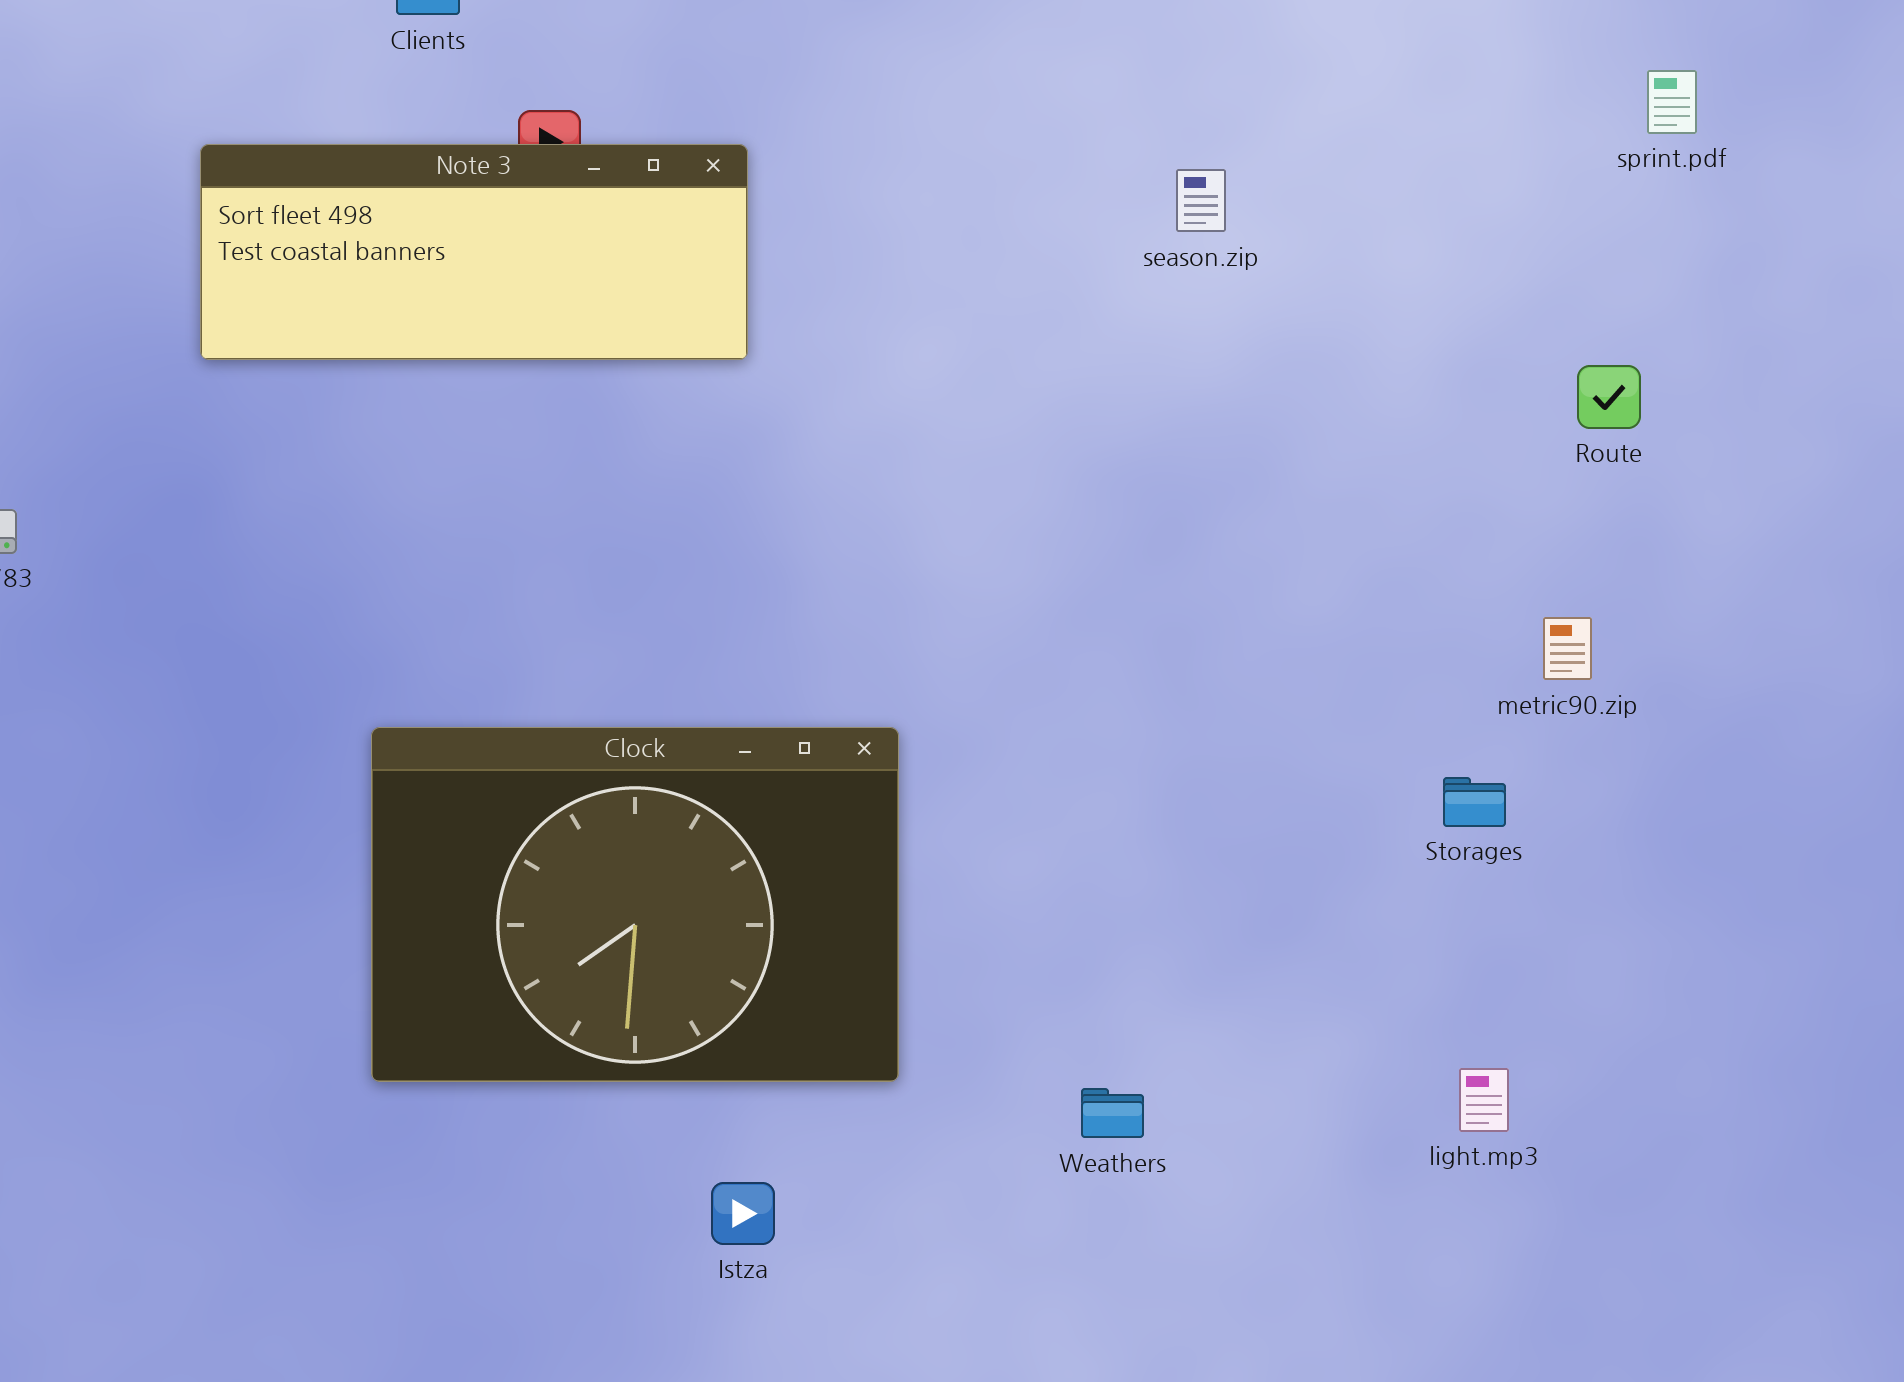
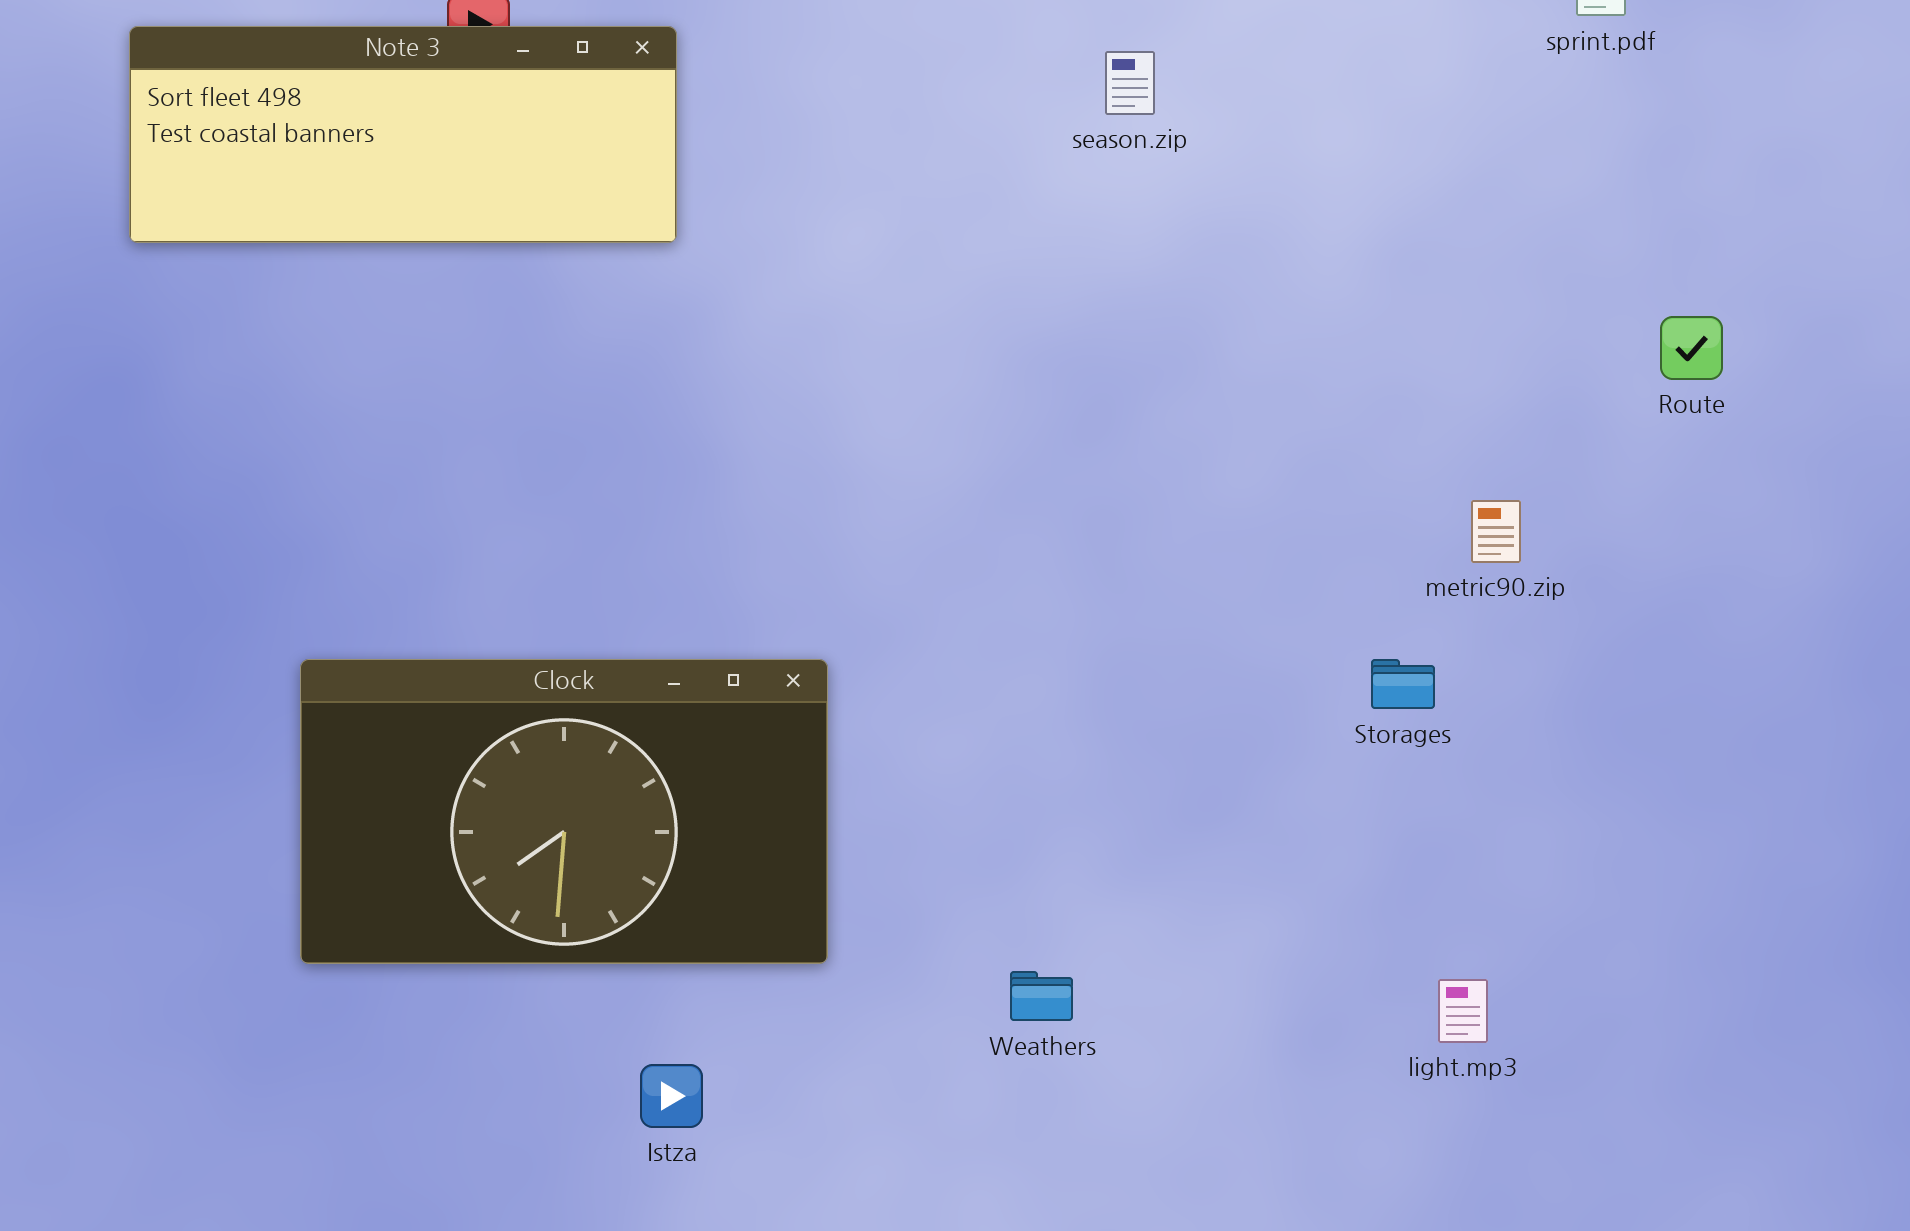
Route: [1577,365,1641,429] -> [1660,316,1723,380], moved
Clock: [371,727,899,1082] -> [300,659,828,964], resized
light.mp3: [1459,1068,1509,1132] -> [1438,979,1488,1043], moved

